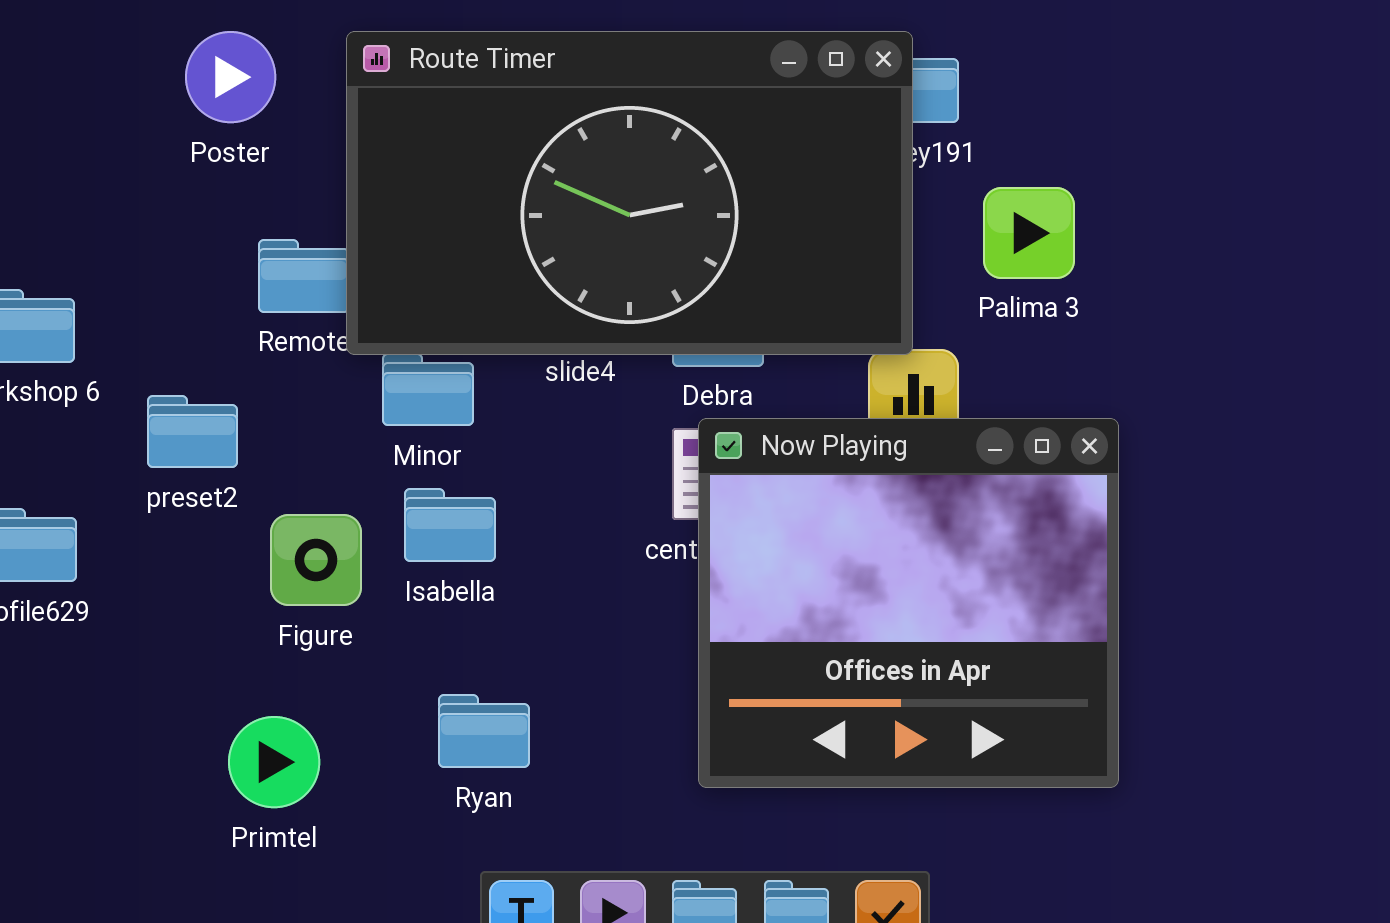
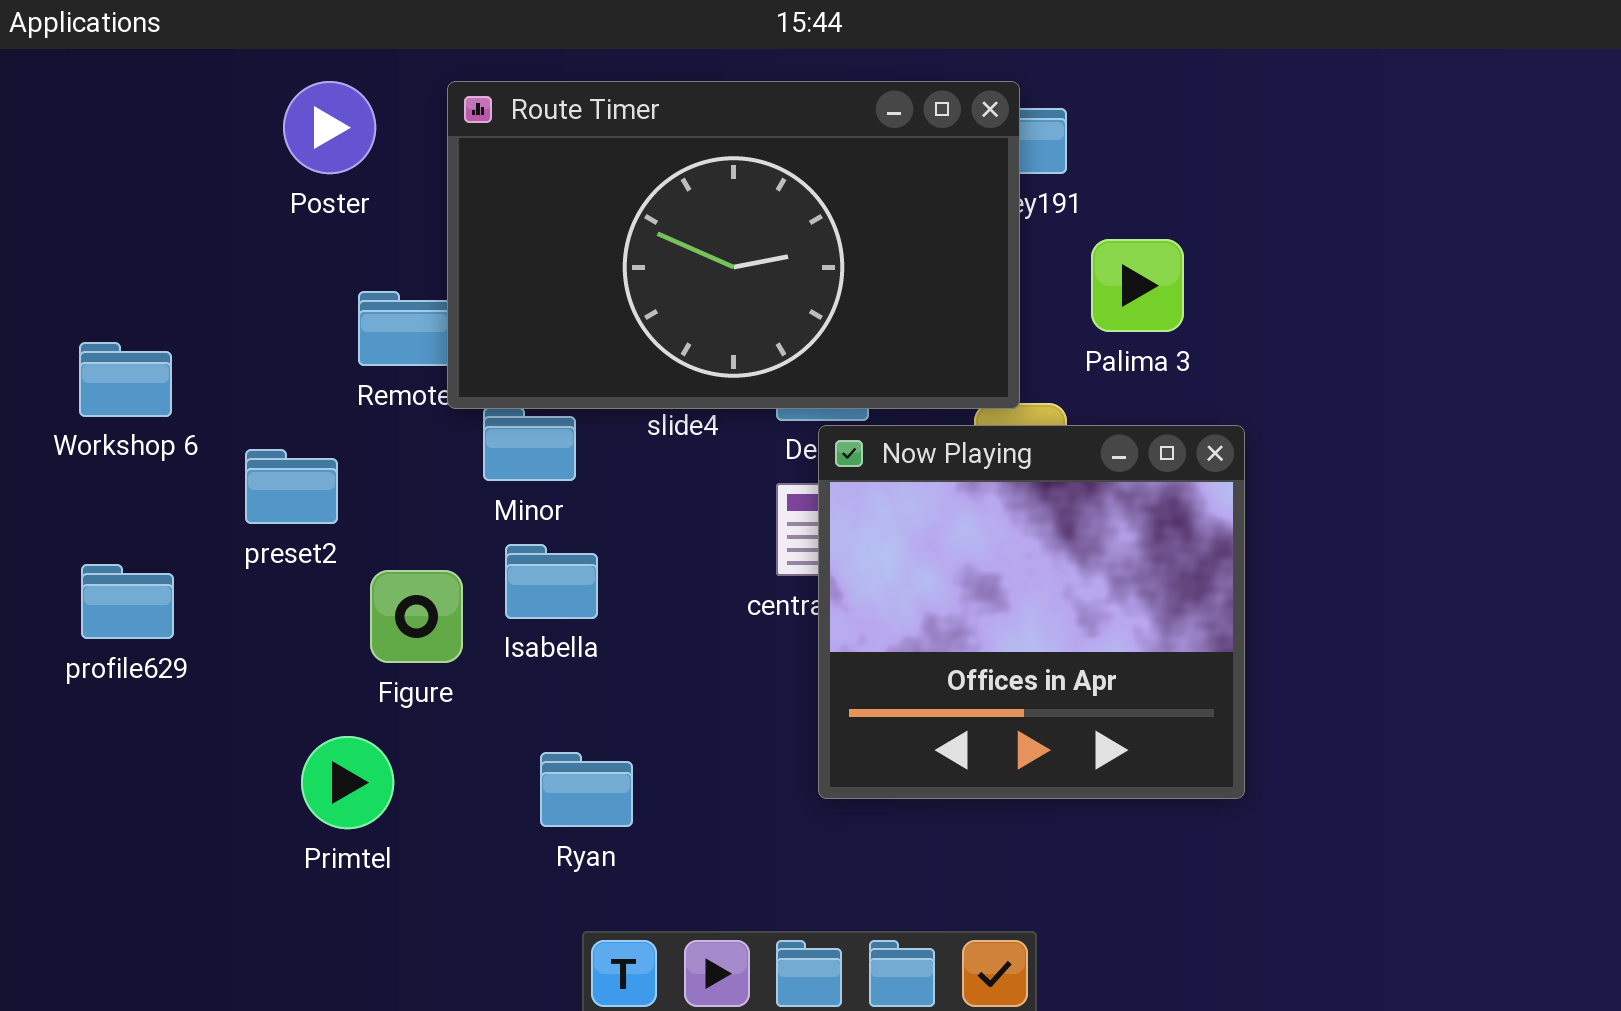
Now Playing: [698,418,1119,788] -> [818,425,1245,799], moved
Primtel: [228,716,320,808] -> [301,736,394,829], moved

